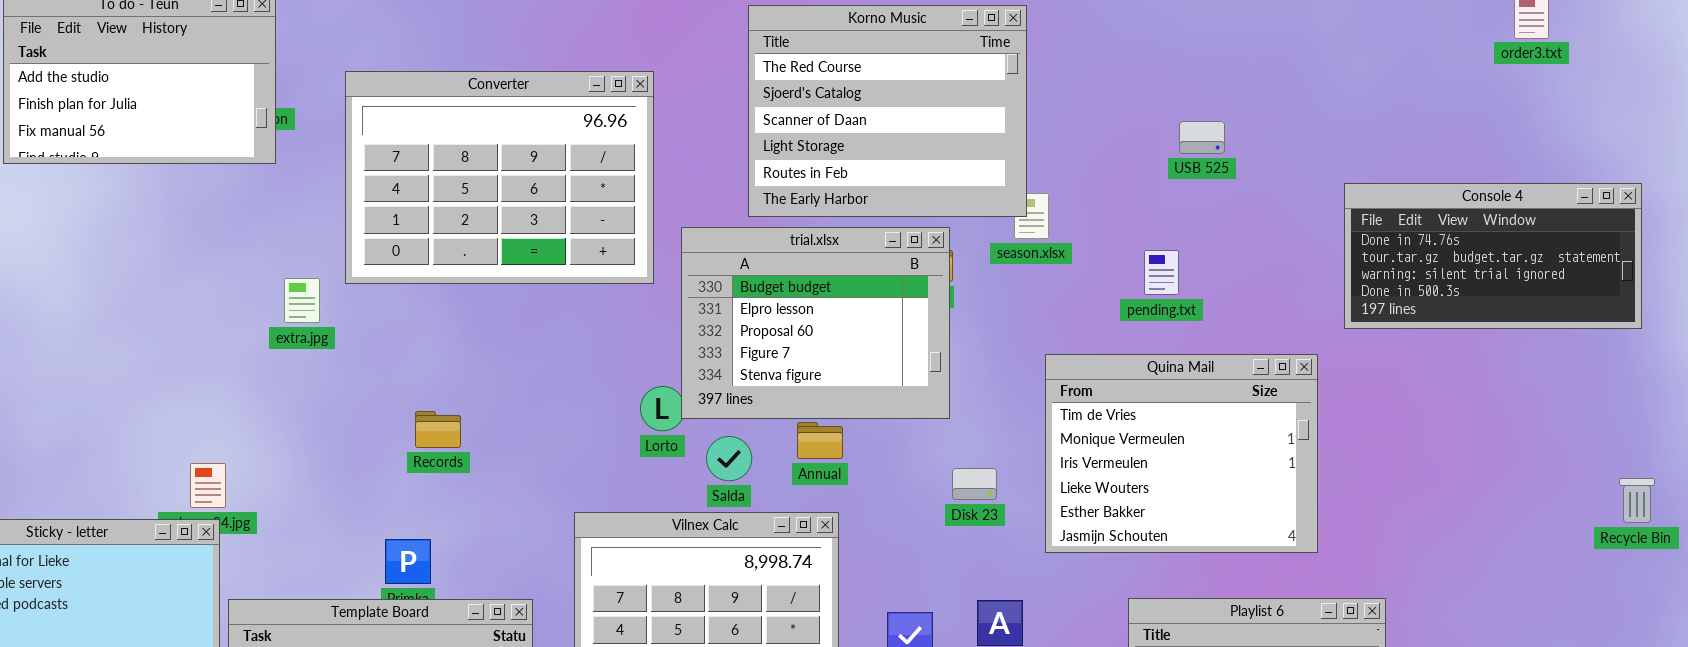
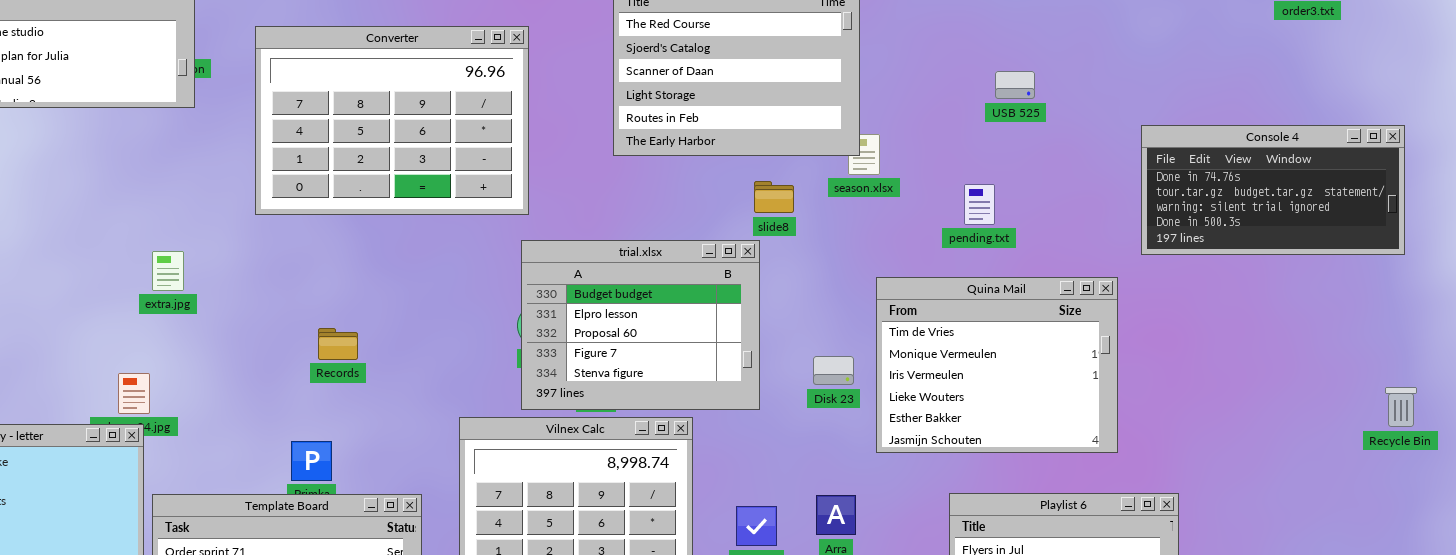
trial.xlsx: [681,227,950,419] -> [521,240,760,410], moved
extra.jpg: [284,278,320,323] -> [152,251,184,291], moved
Disk 23: [952,468,997,500] -> [813,356,854,385], moved

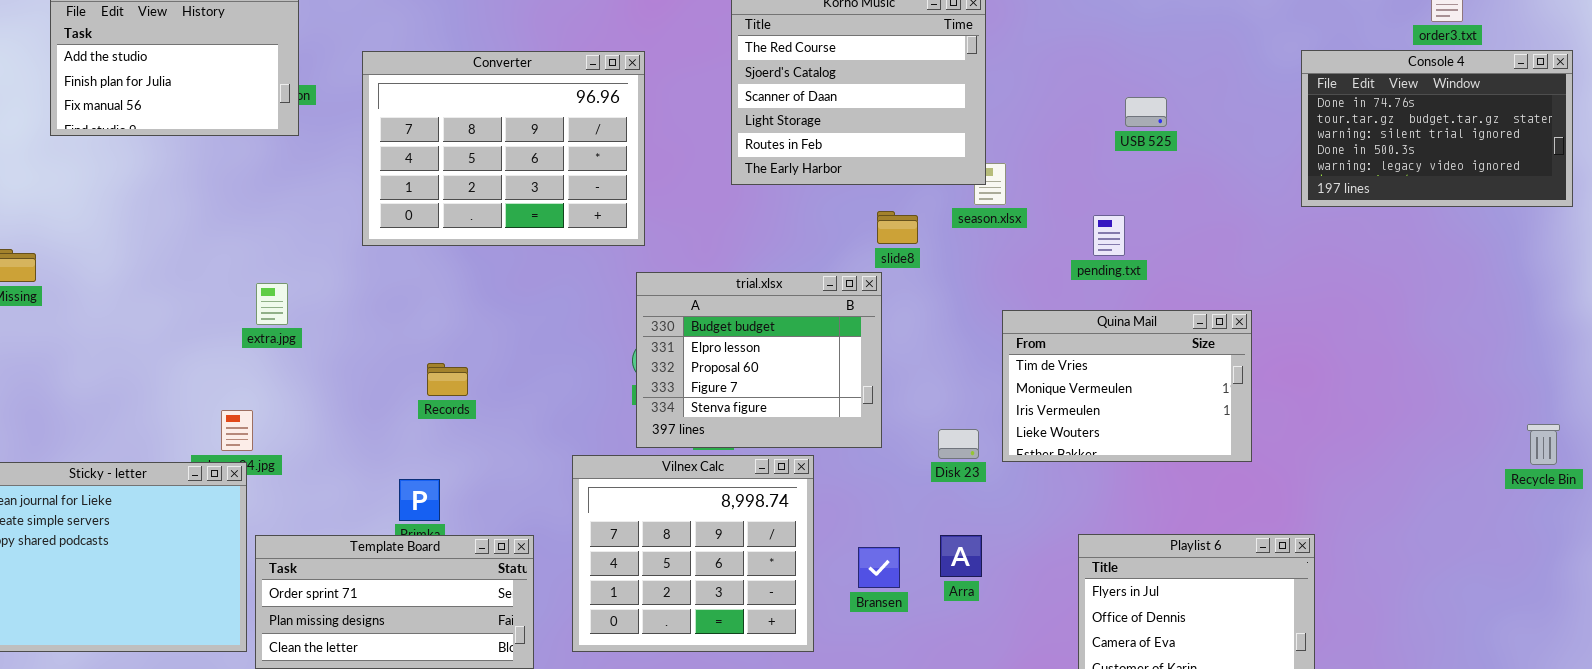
Console 4: [1141,125,1405,255] -> [1301,50,1573,207], moved, resized
Quina Mail: [876,277,1118,453] -> [1002,310,1252,462], resized
Disk 23: [813,356,854,385] -> [938,429,979,459], moved

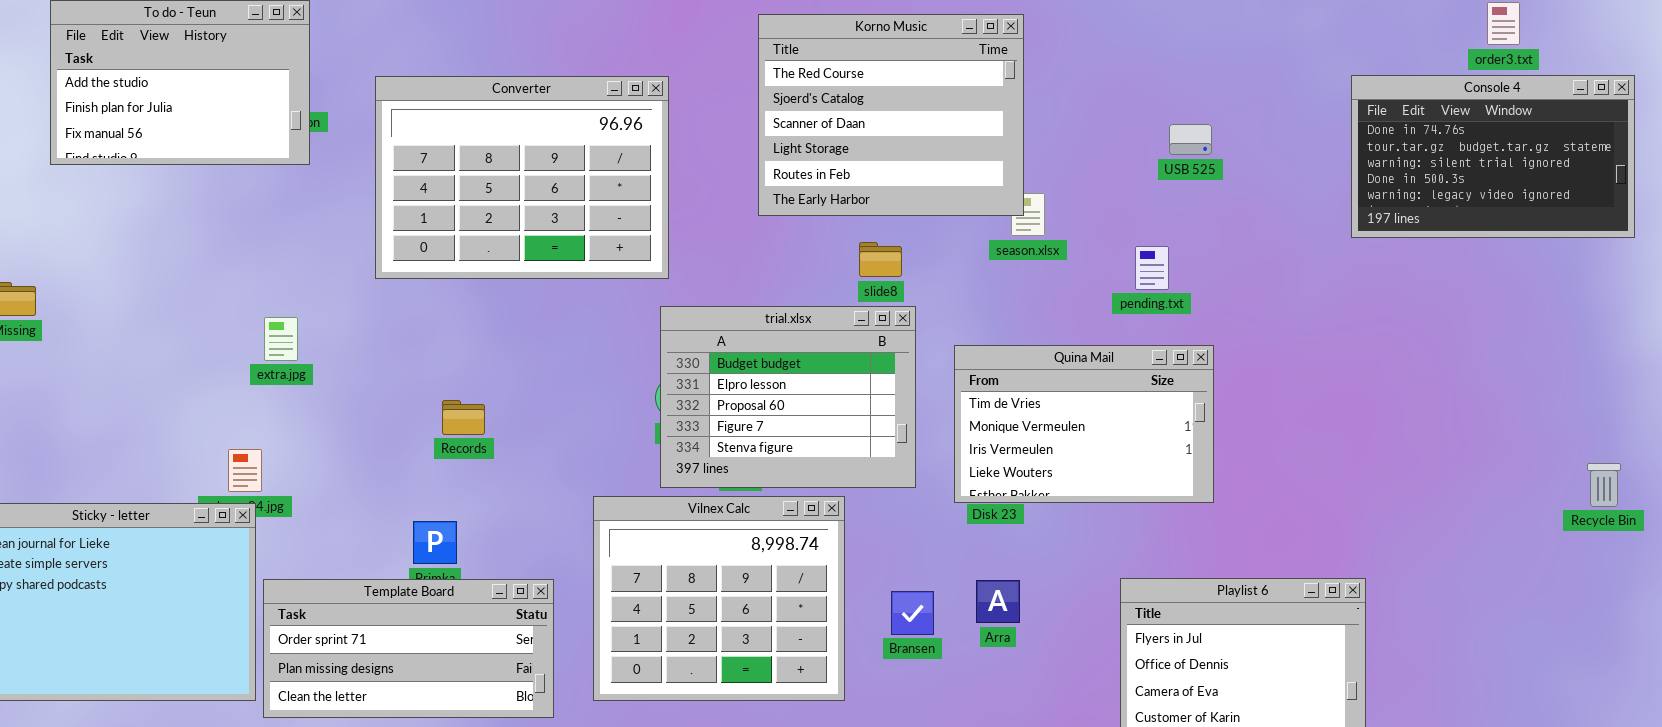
slide8: [877,211,918,244] -> [859,242,902,277], moved
Quina Mail: [1002,310,1252,462] -> [954,345,1214,503], moved

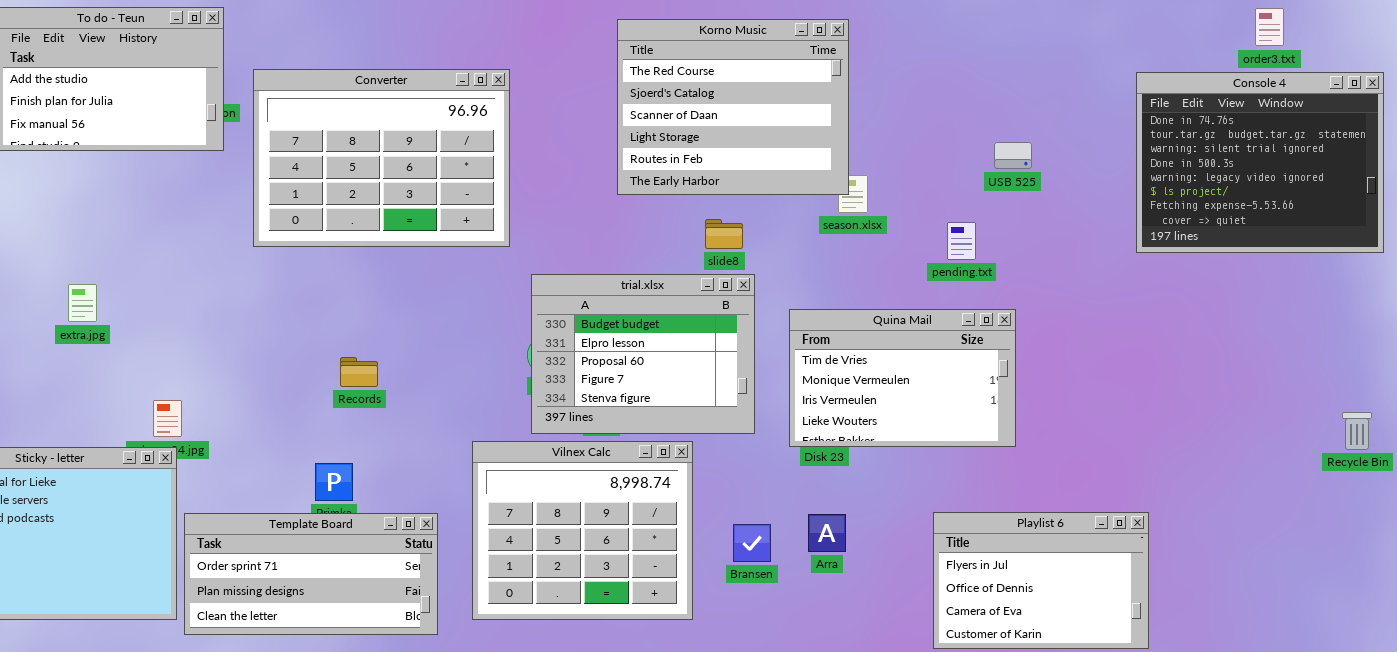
Console 4: [1351,75,1635,238] -> [1136,72,1384,253], resized
Converter: [375,76,669,279] -> [253,69,510,247], moved
USB 525: [1169,124,1212,155] -> [994,142,1032,169], moved
extra.jpg: [264,317,298,361] -> [68,284,97,322], moved

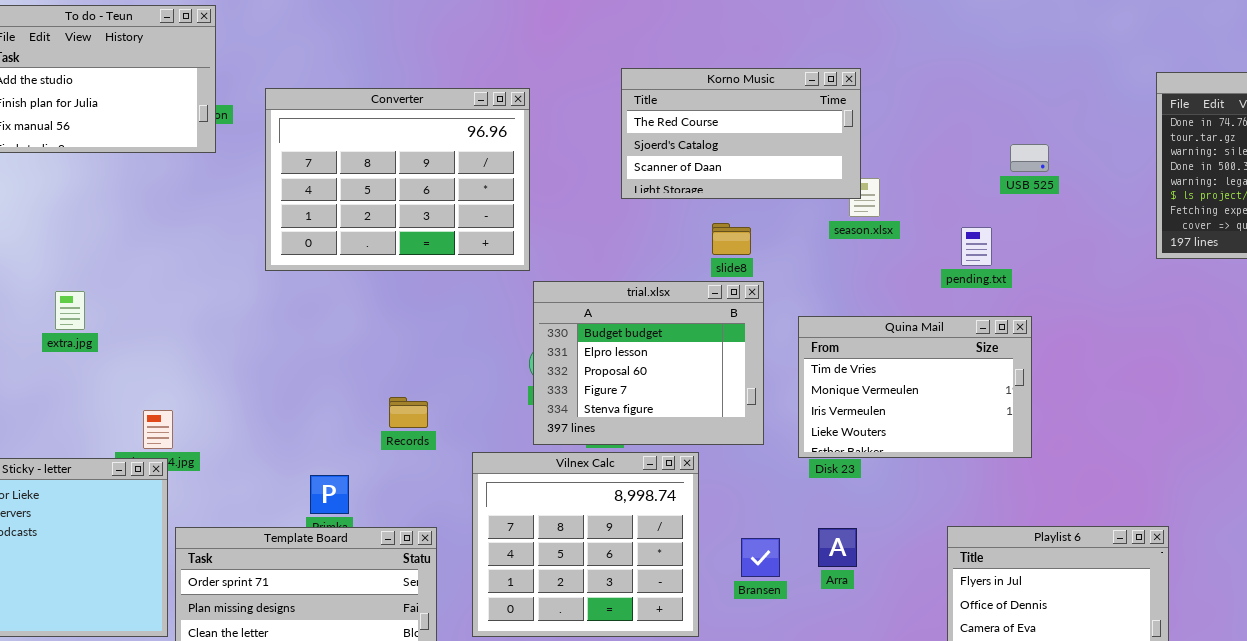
Korno Music: [617,19,849,195] -> [621,68,861,199], resized
Converter: [253,69,510,247] -> [265,88,530,271], moved
Records: [340,357,378,387] -> [389,397,428,428], moved

